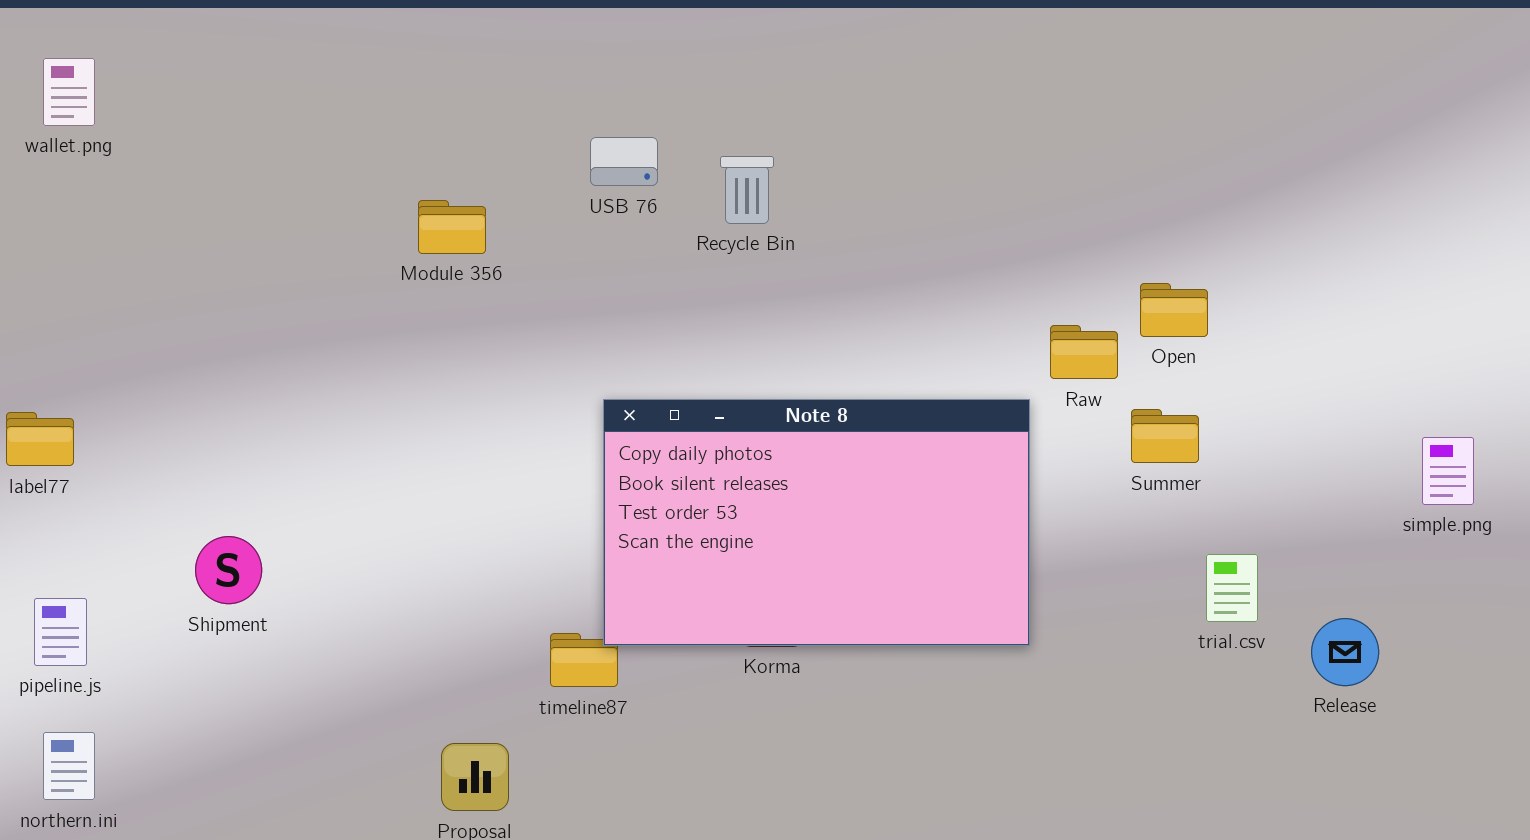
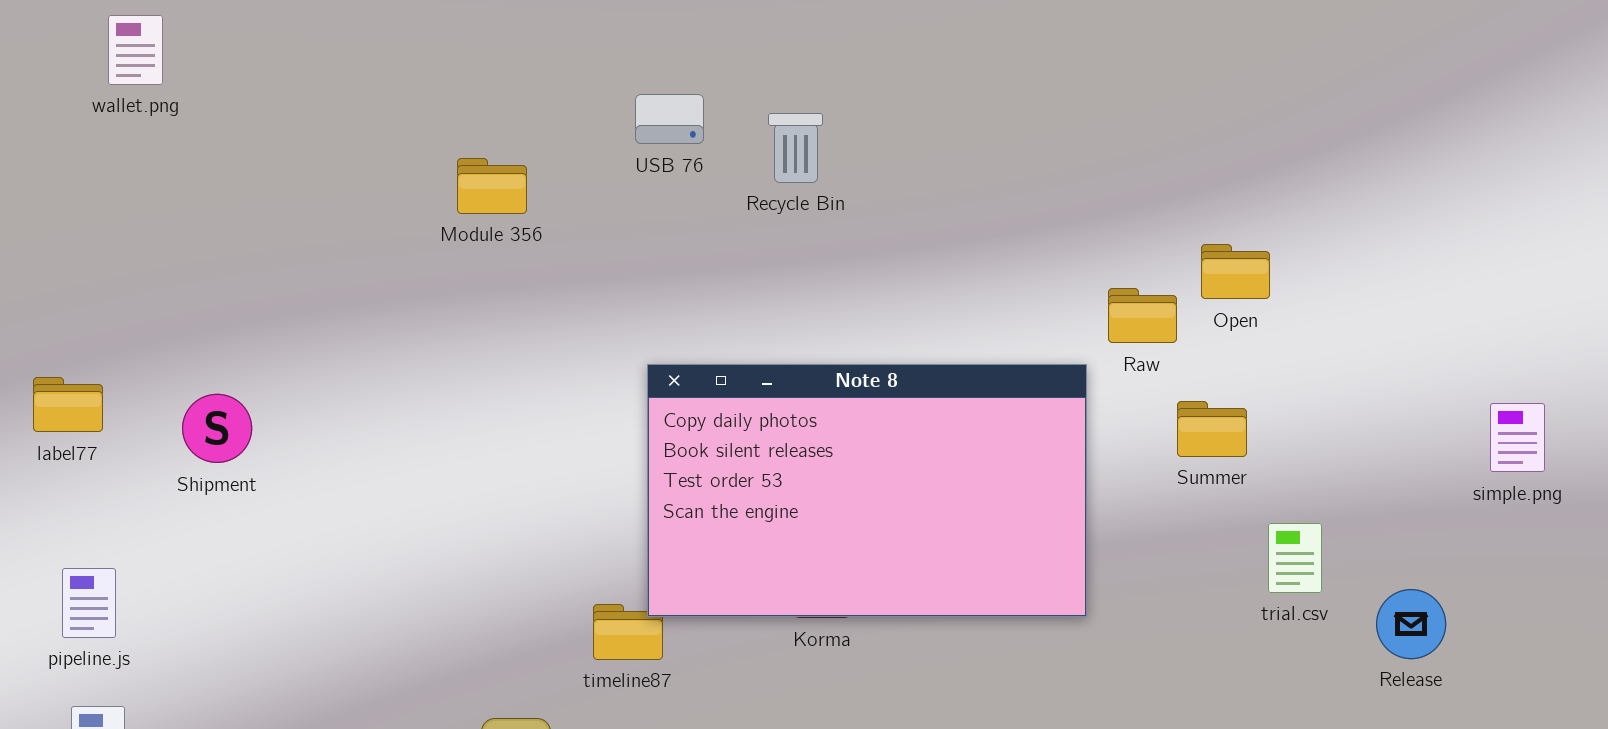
wallet.png: [43,58,95,126] -> [108,15,163,85], moved
Summer: [1131,409,1199,463] -> [1177,401,1247,457], moved
Shipment: [195,536,262,604] -> [182,394,252,463], moved

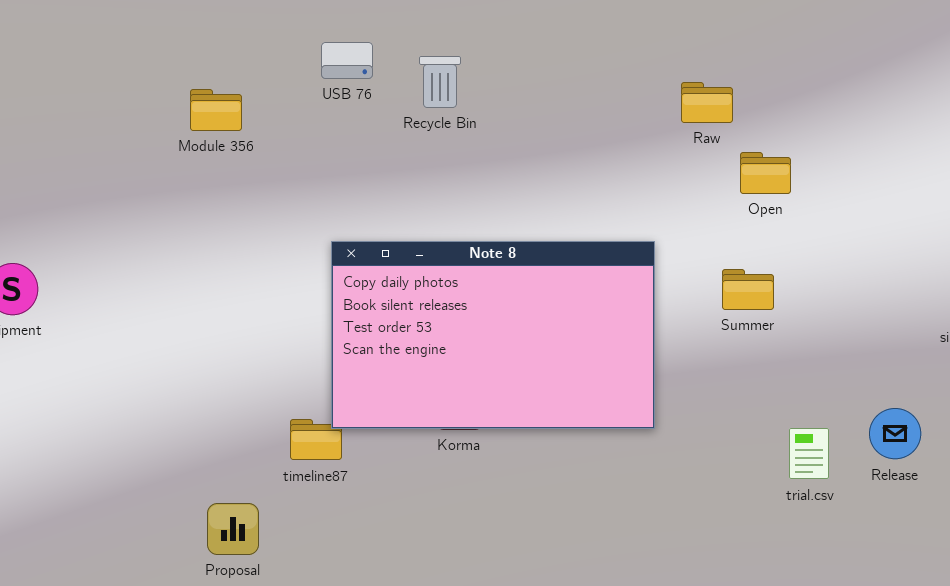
Raw: [1108,288,1177,343] -> [681,82,733,123], moved
trial.csv: [1268,523,1322,593] -> [789,428,829,479], moved

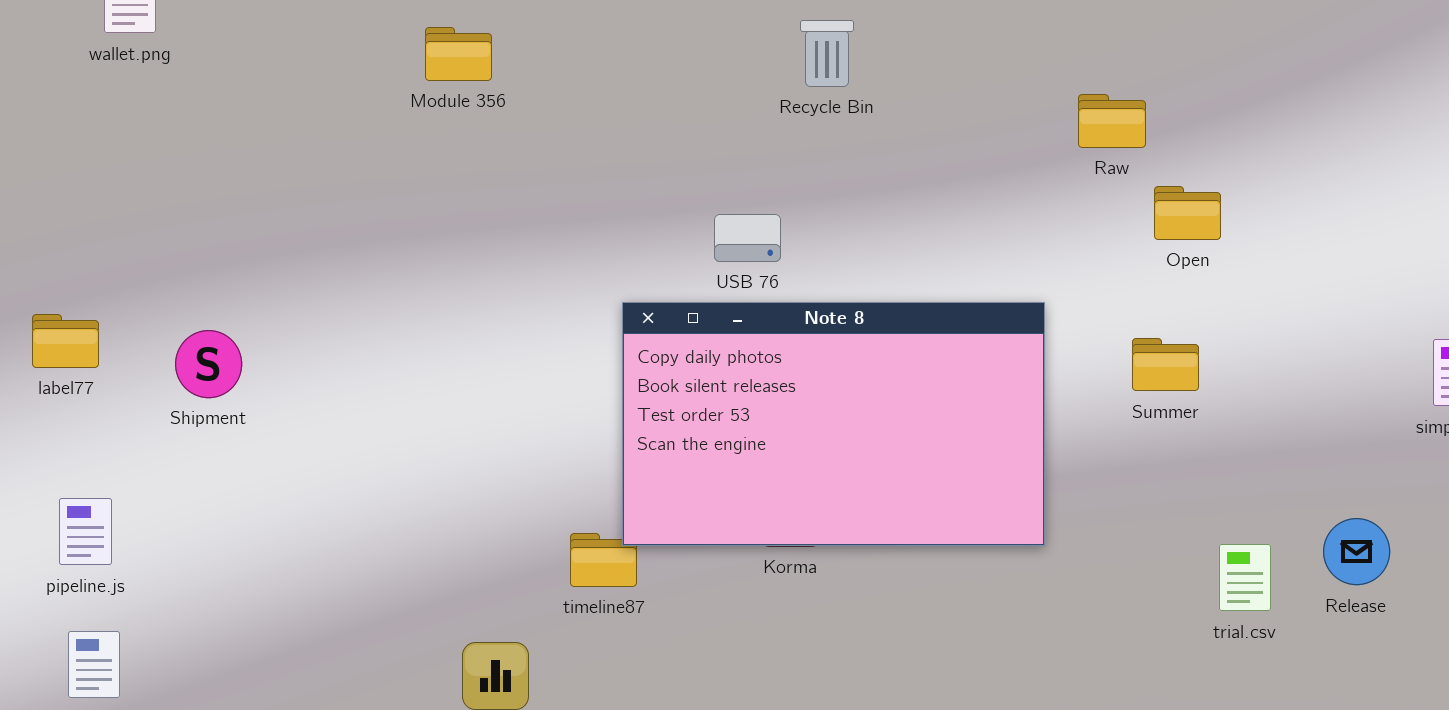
USB 76: [321,42,373,79] -> [714,214,781,262], moved
Recycle Bin: [419,56,461,108] -> [800,20,854,87], moved
Module 356: [190,89,242,131] -> [425,27,492,81], moved

